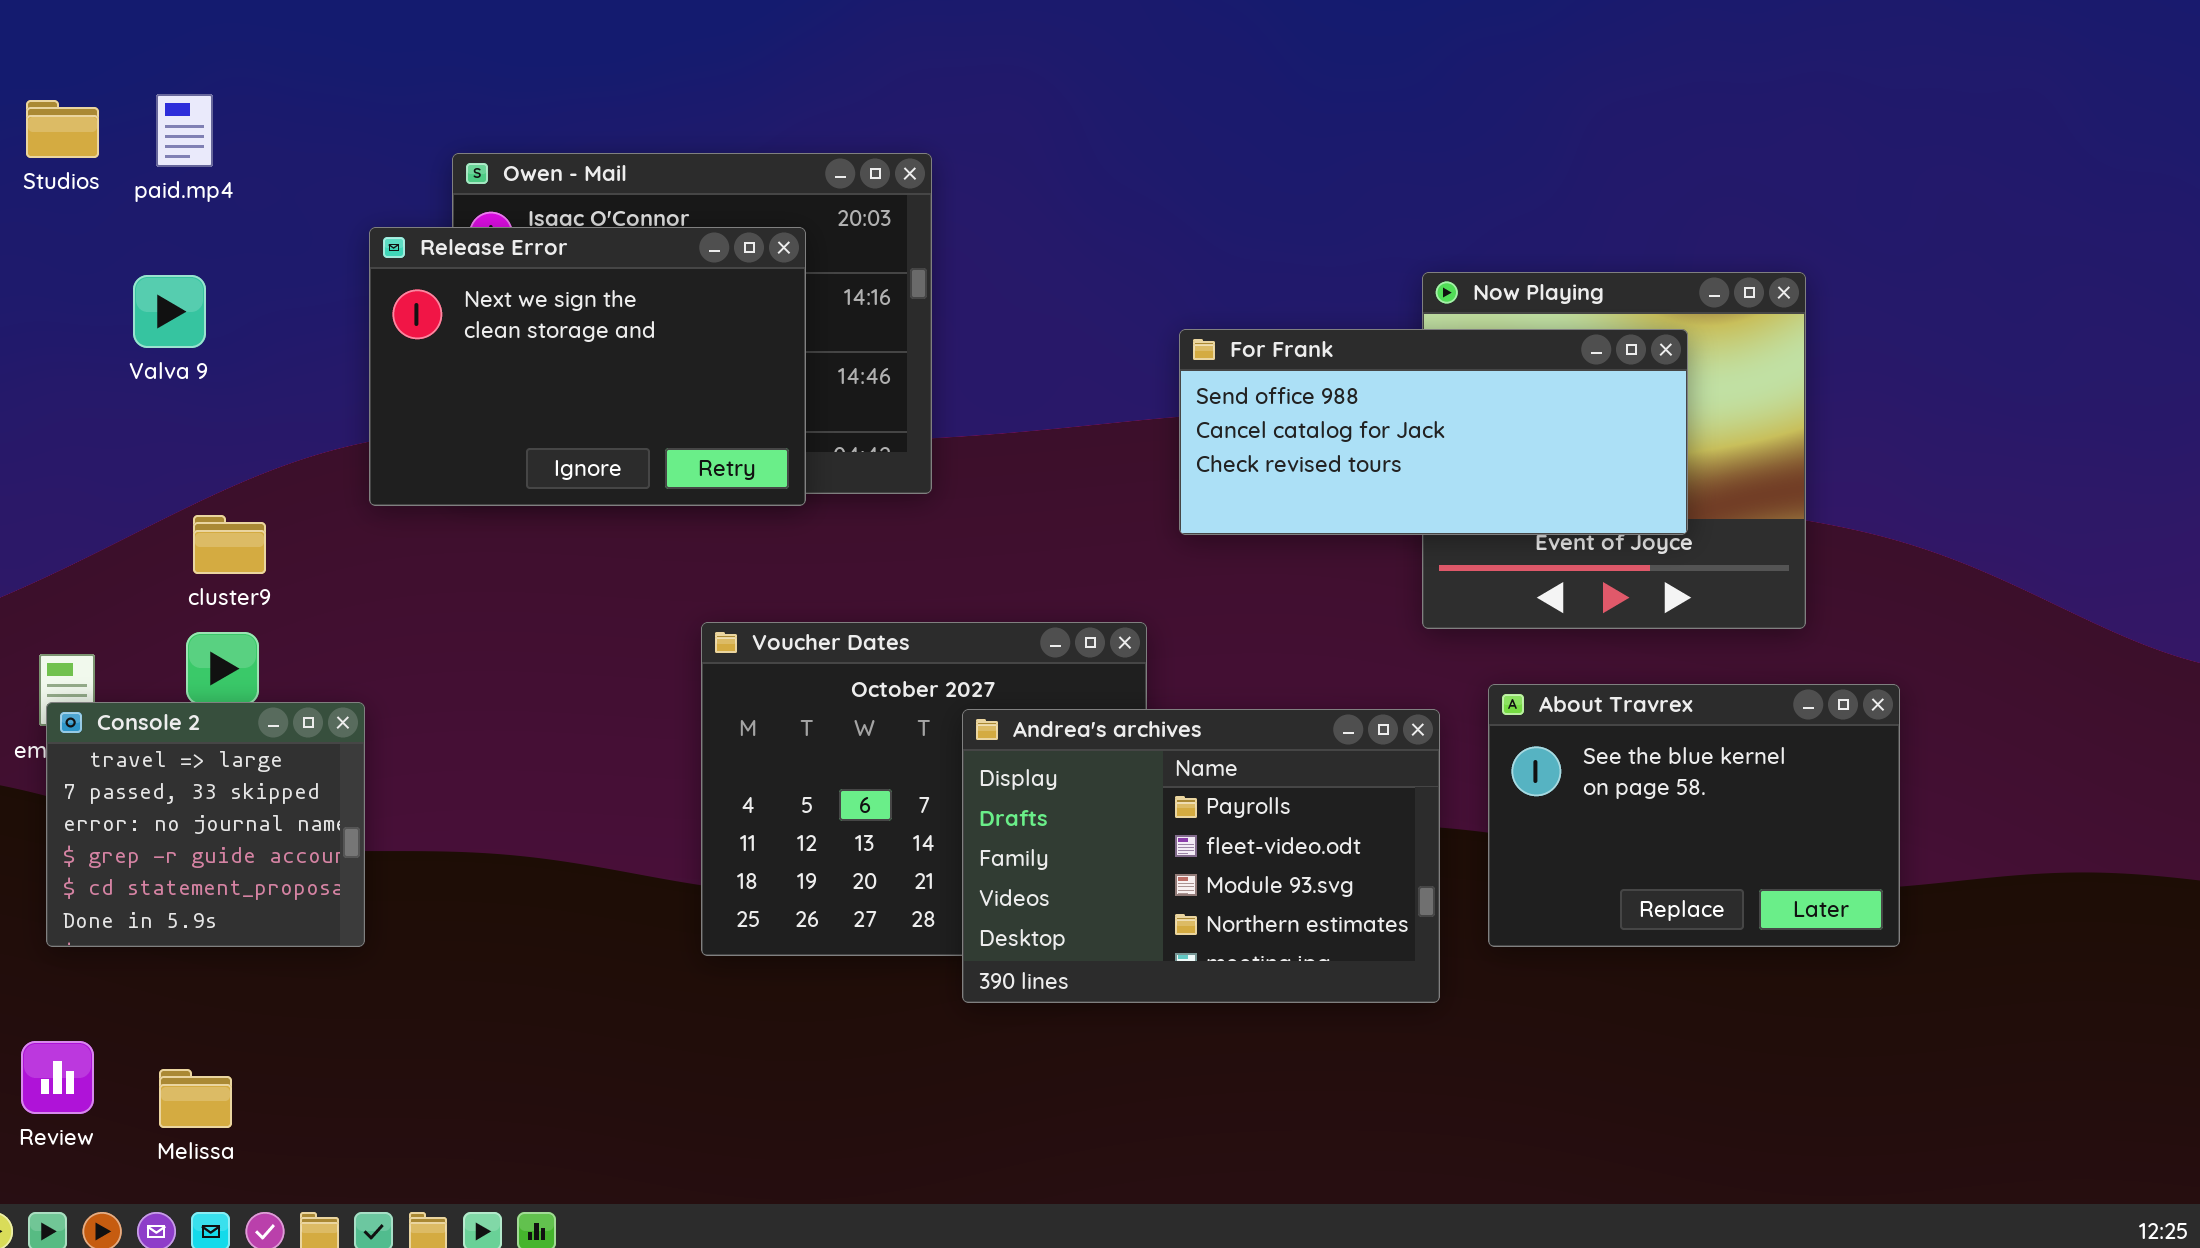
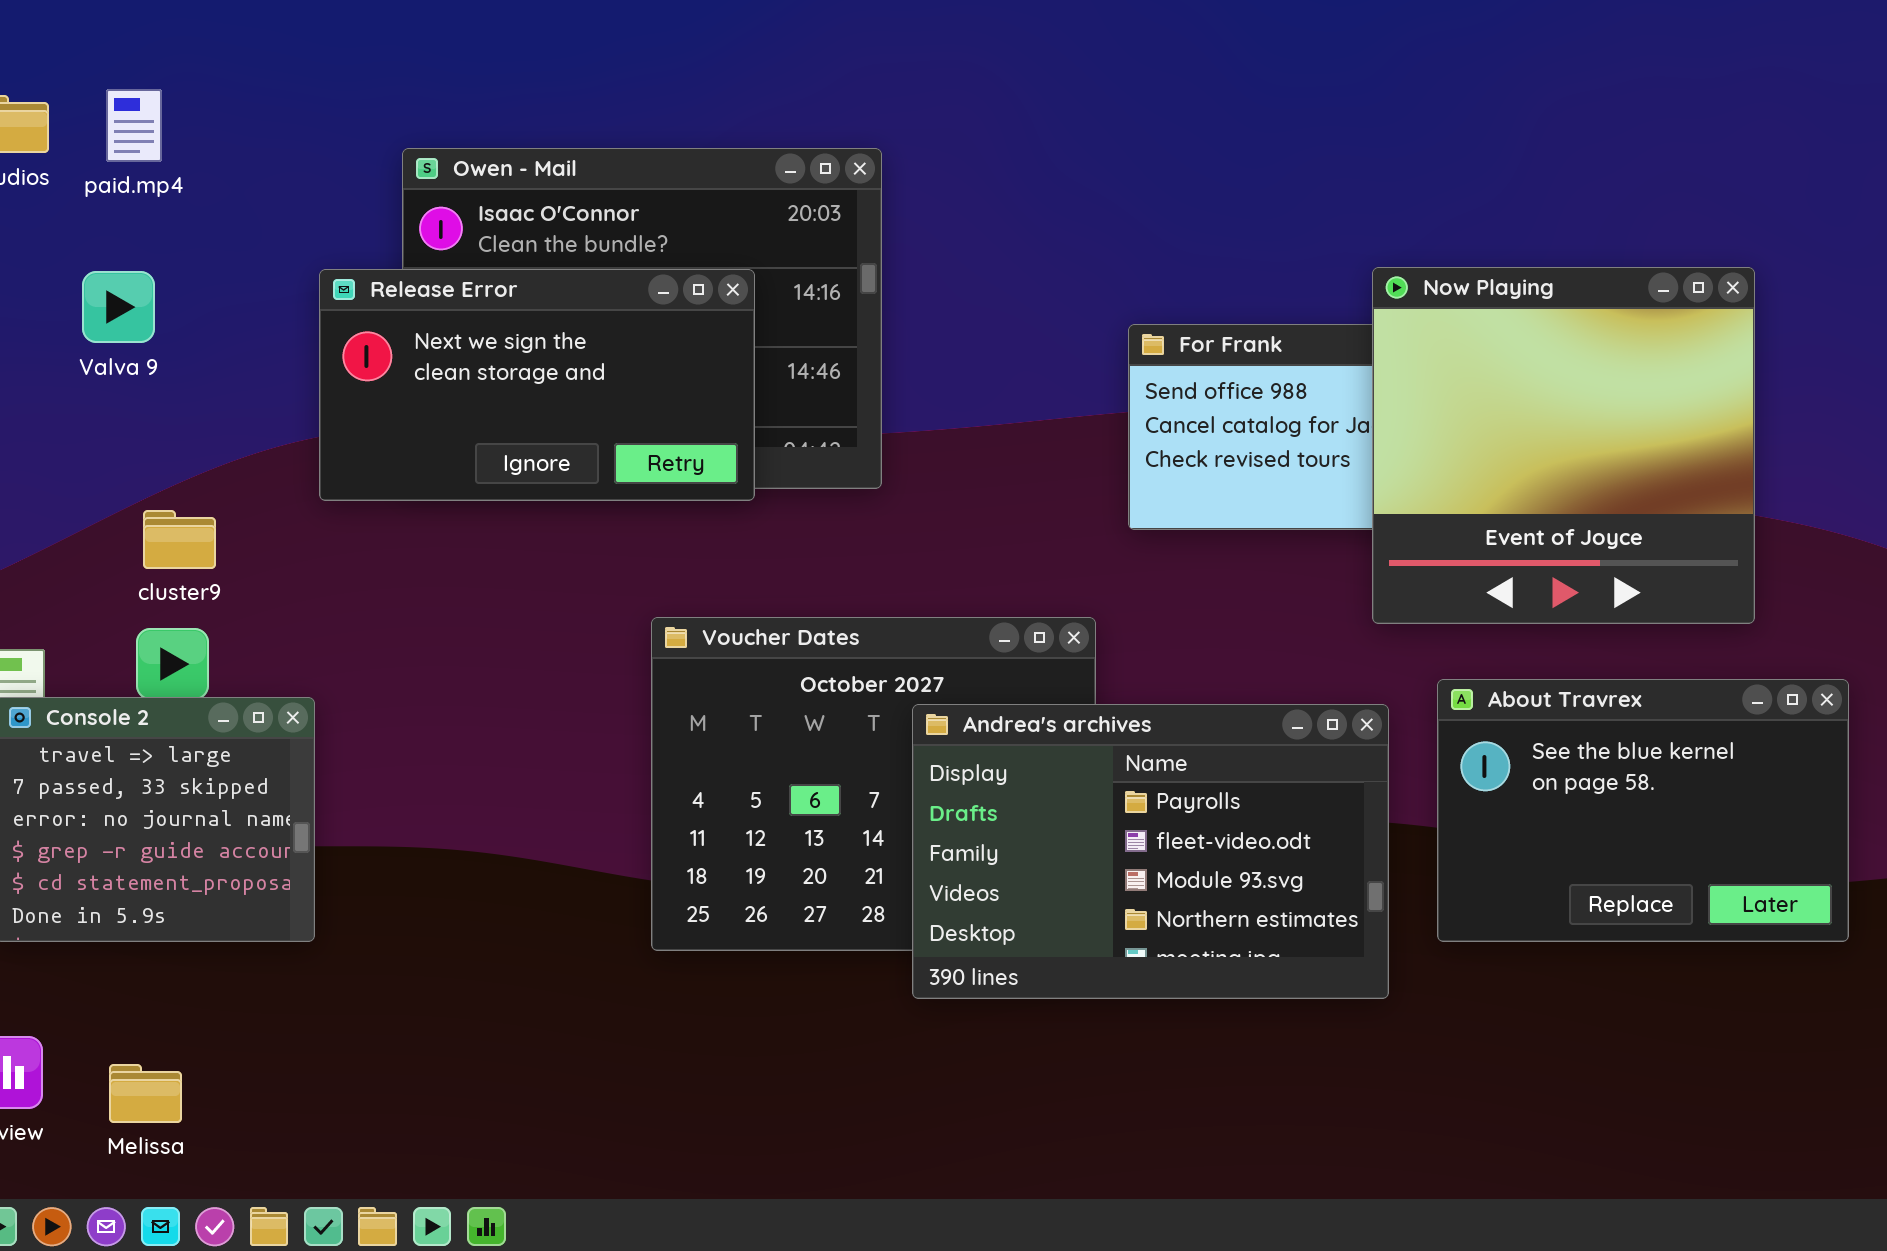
Release Error: [369,227,806,506] -> [319,269,755,501], resized
Now Playing: [1422,272,1806,629] -> [1372,267,1755,624], raised

